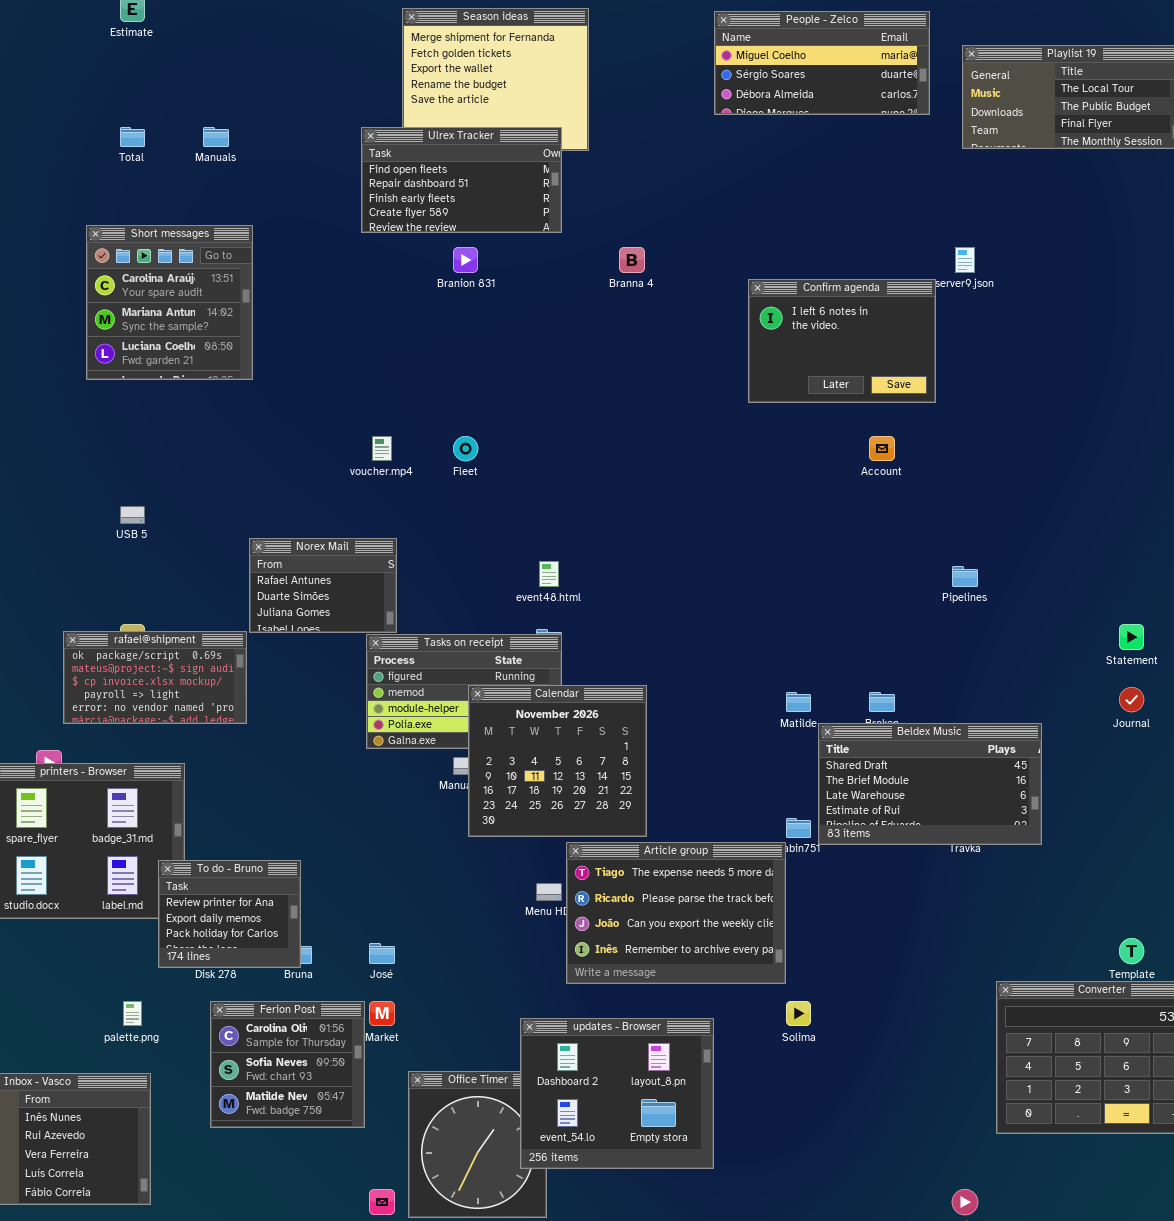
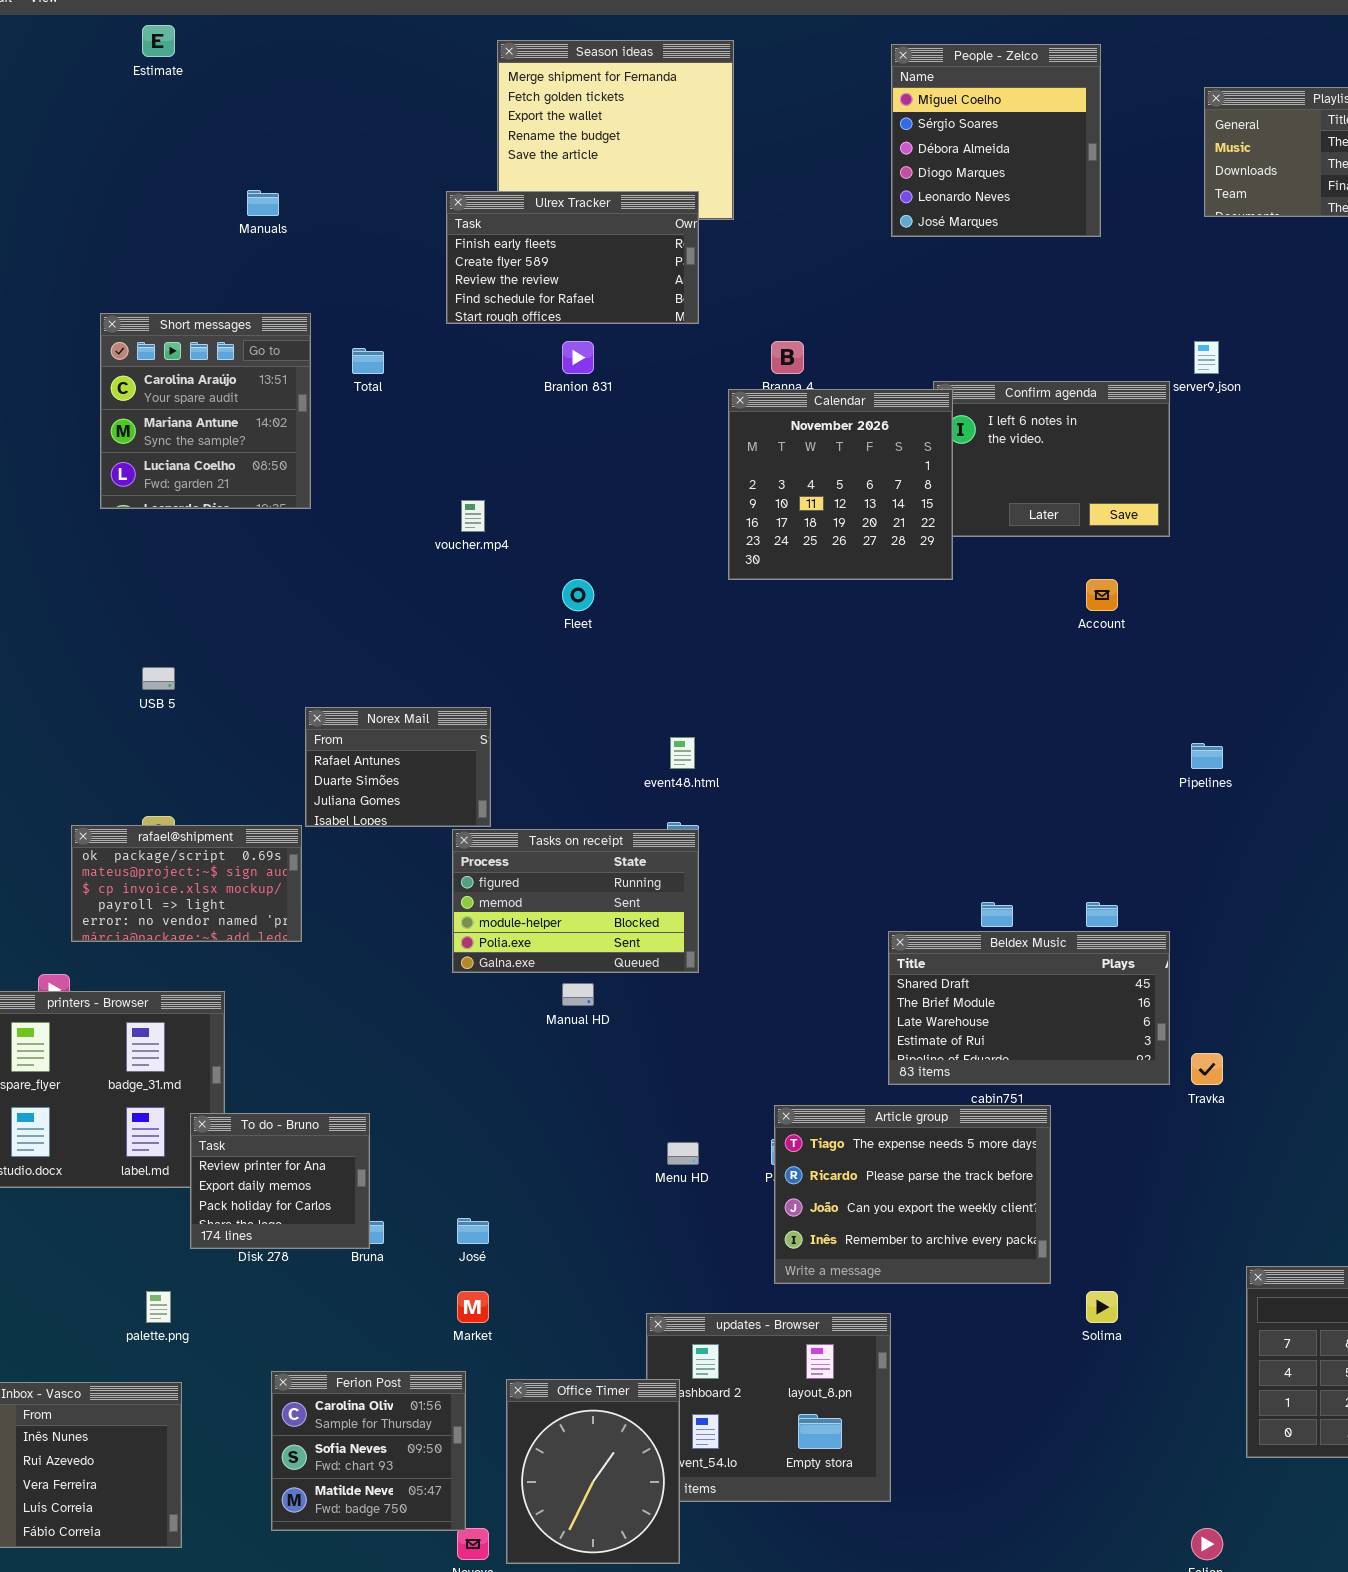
People - Zelco: [714,11,930,115] -> [891,44,1101,237], resized
Total: [120,127,145,147] -> [352,348,384,374], moved
Ulrex Tracker: [361,127,562,233] -> [446,191,699,324], scrolled down 2 rows
voucher.mp4: [372,436,392,461] -> [461,500,485,532], moved
Calendar: [468,685,647,837] -> [728,389,953,580], moved
Beldex Music: [818,723,1042,845] -> [888,931,1170,1085], moved
Article group: [566,842,786,984] -> [774,1105,1051,1284], moved
Ferion Post: [210,1001,365,1128] -> [271,1371,466,1531], moved
Solima: [786,1001,811,1026] -> [1086,1291,1118,1323], moved
Office Timer: [408,1071,547,1218] -> [506,1379,680,1564], raised

